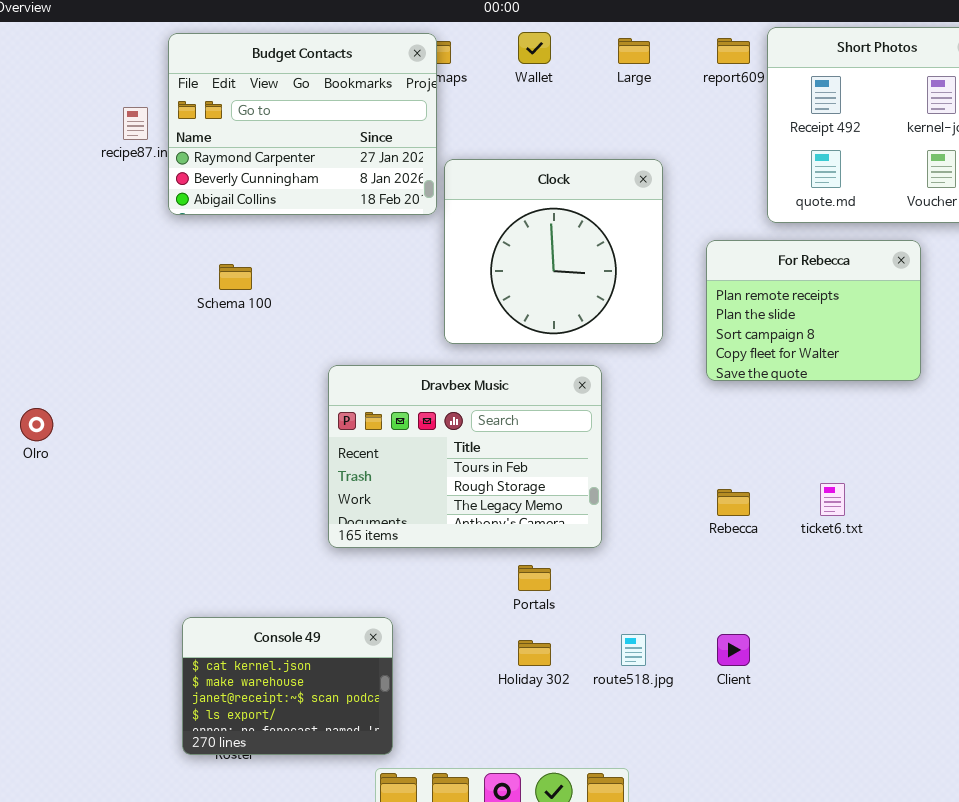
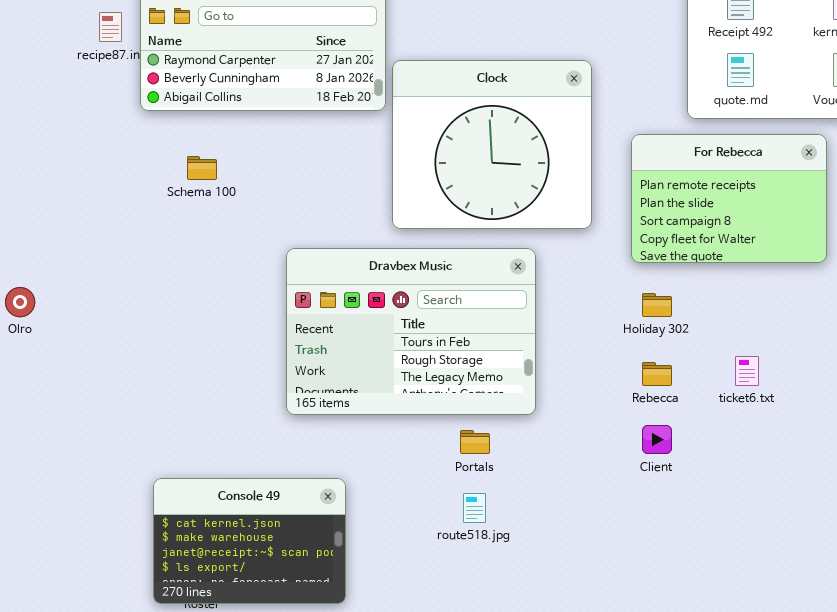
route518.jpg: [621,634,646,666] -> [463,493,486,523], moved
Client: [717,634,750,666] -> [642,425,672,454], moved
Holiday 302: [518,640,551,666] -> [642,293,672,317], moved

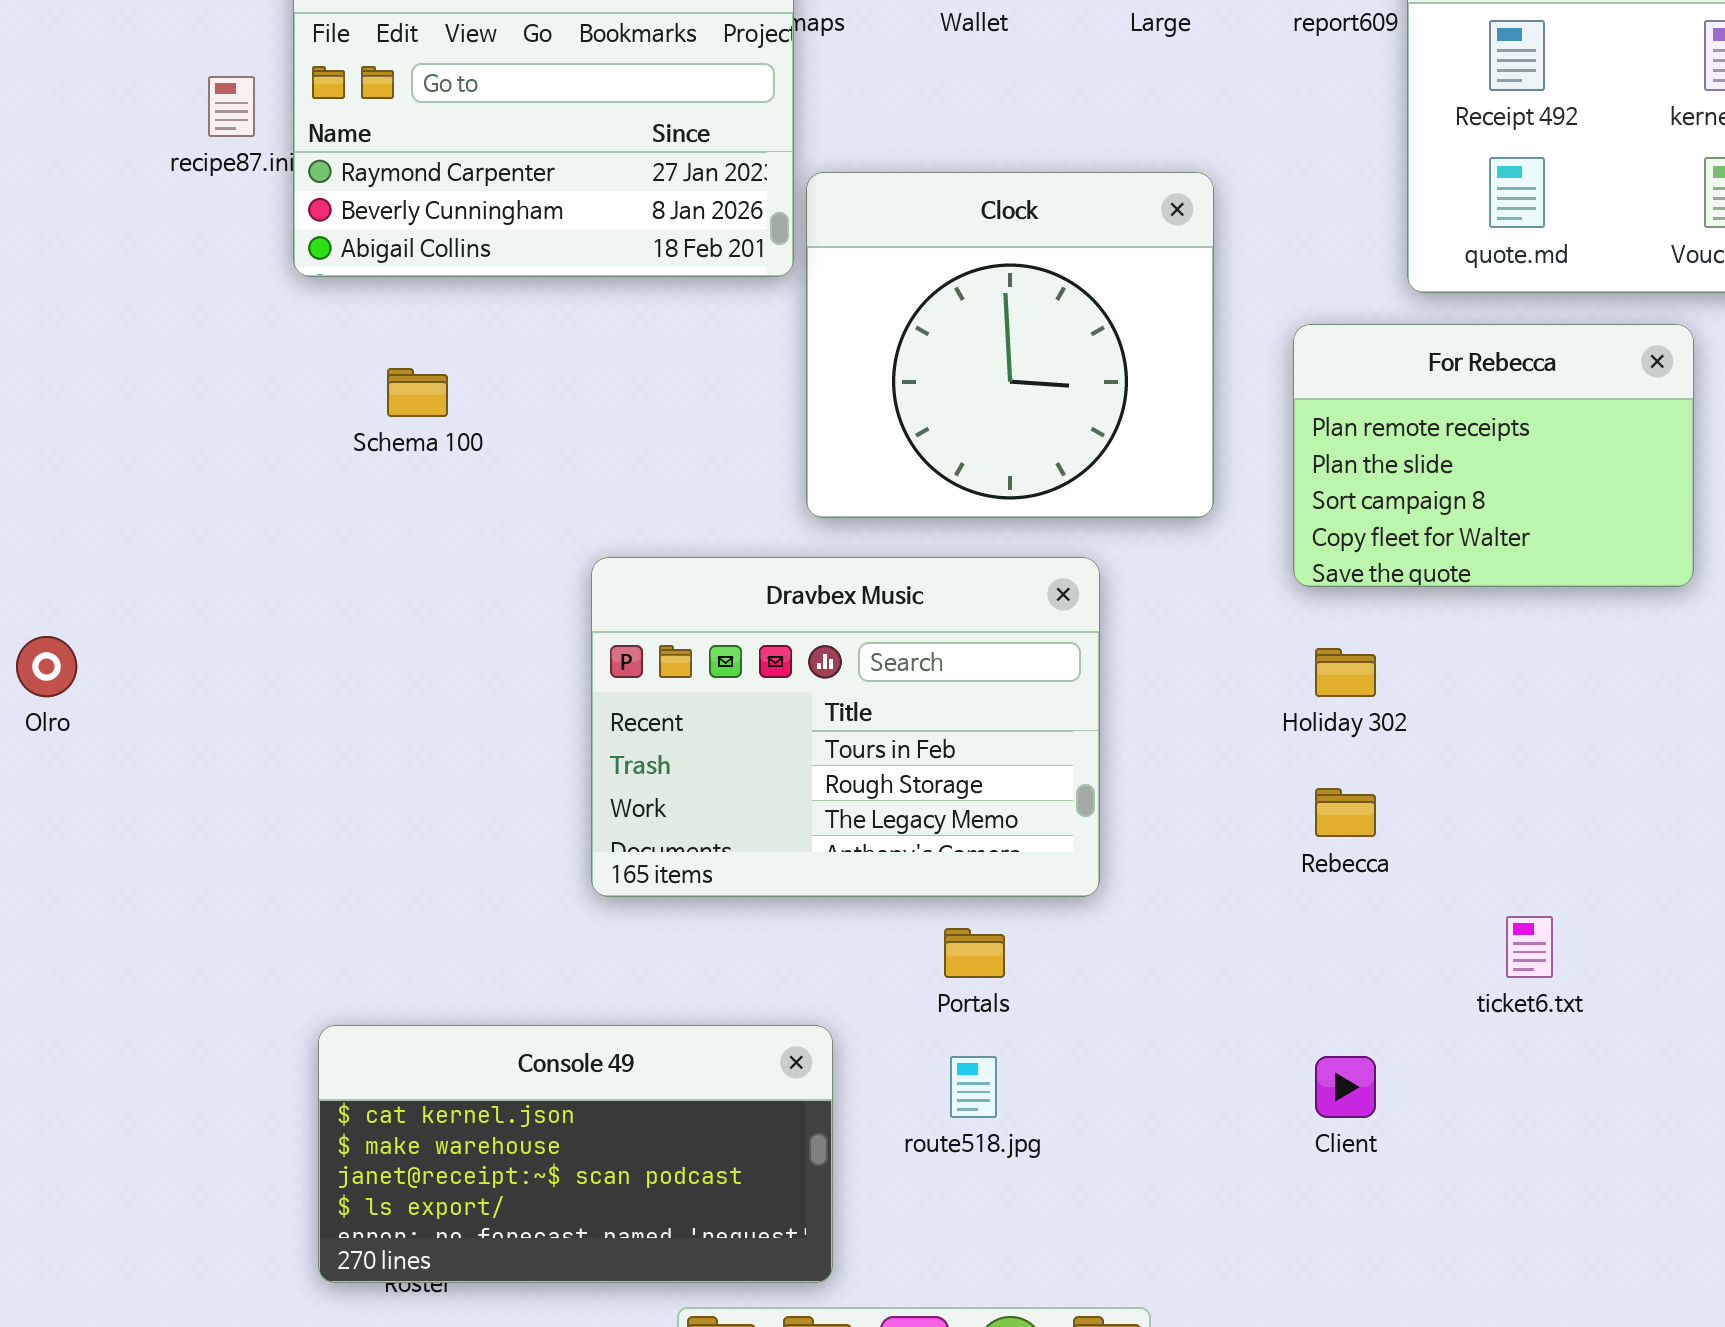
ticket6.txt: [735,356,759,386] -> [1506,916,1553,978], moved
Client: [642,425,672,454] -> [1315,1056,1376,1118], moved
Console 49: [153,478,346,604] -> [318,1025,833,1283], resized

